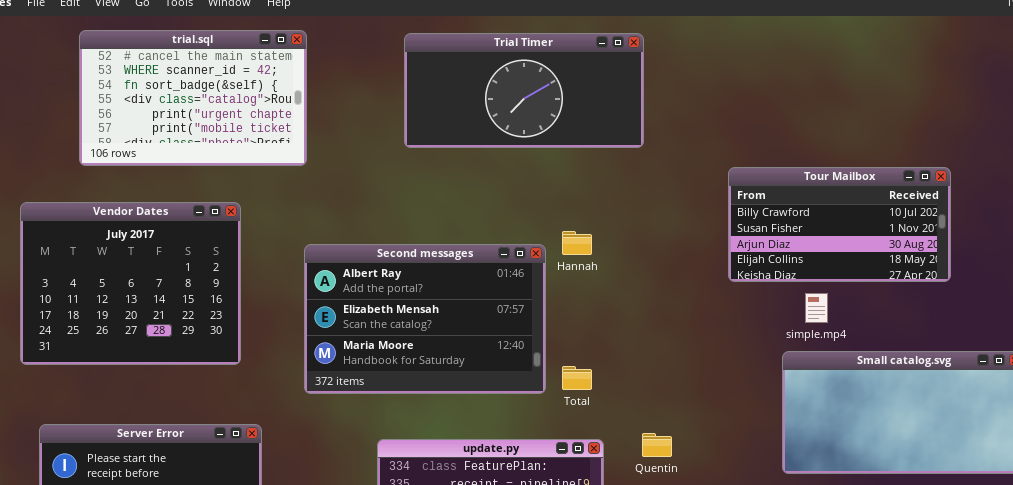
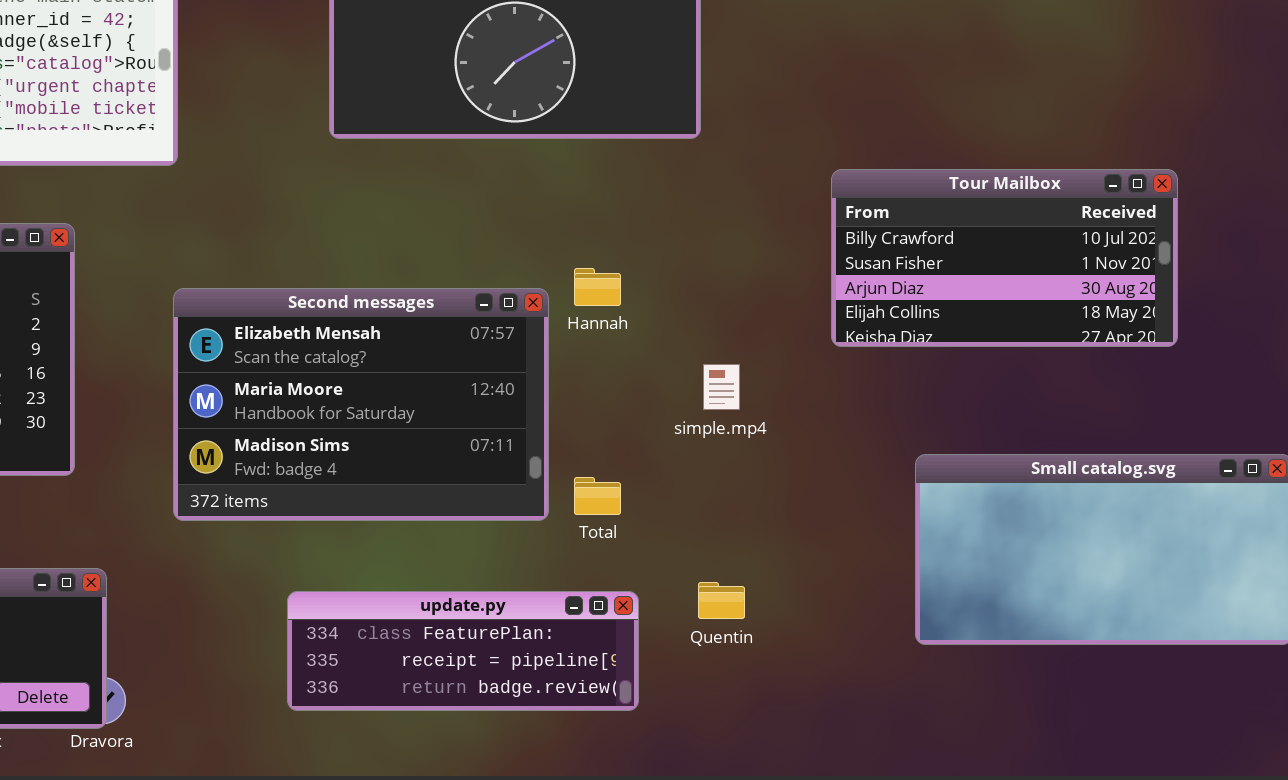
Second messages: [304,244,546,394] -> [173,288,549,521], scrolled down 1 row
simple.mp4: [805,293,828,323] -> [703,364,740,410], moved

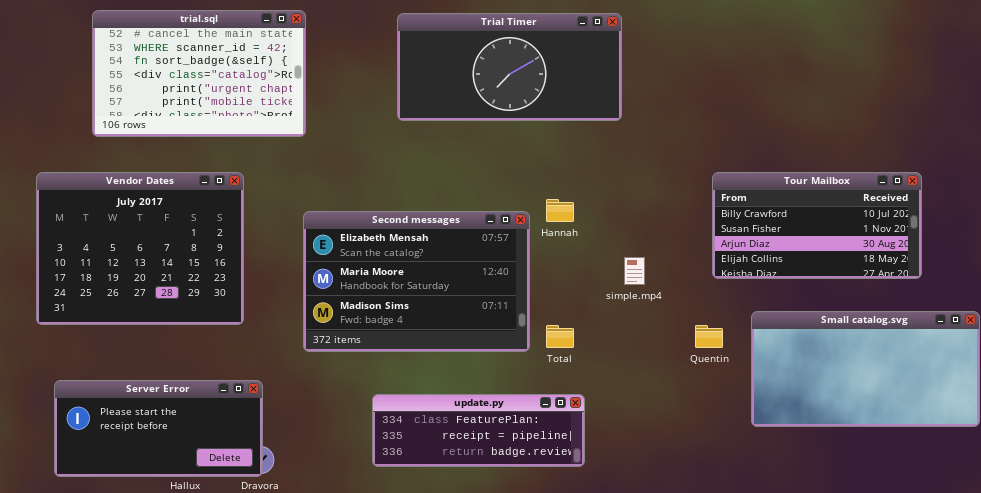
Tour Mailbox: [831,169,1178,347] -> [712,172,922,279], moved
Quentin: [698,582,745,619] -> [695,325,723,348], moved

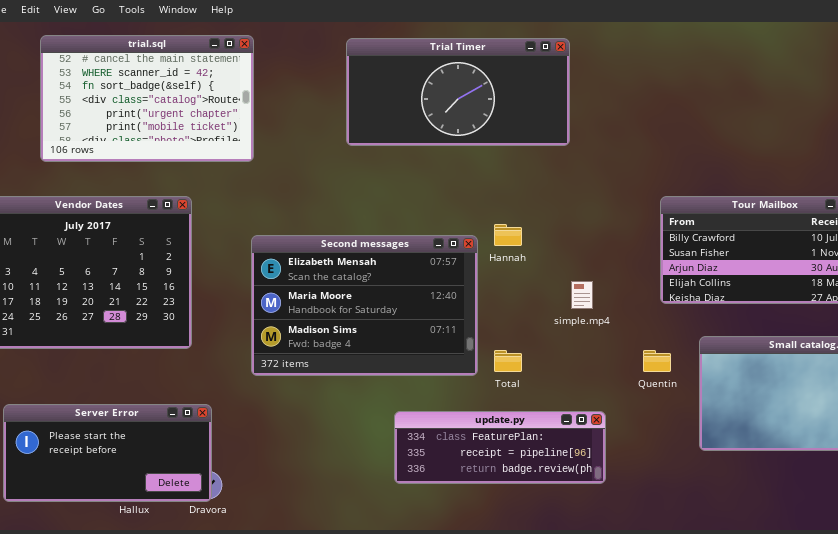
update.py: [372,394,585,467] -> [394,411,606,484], moved

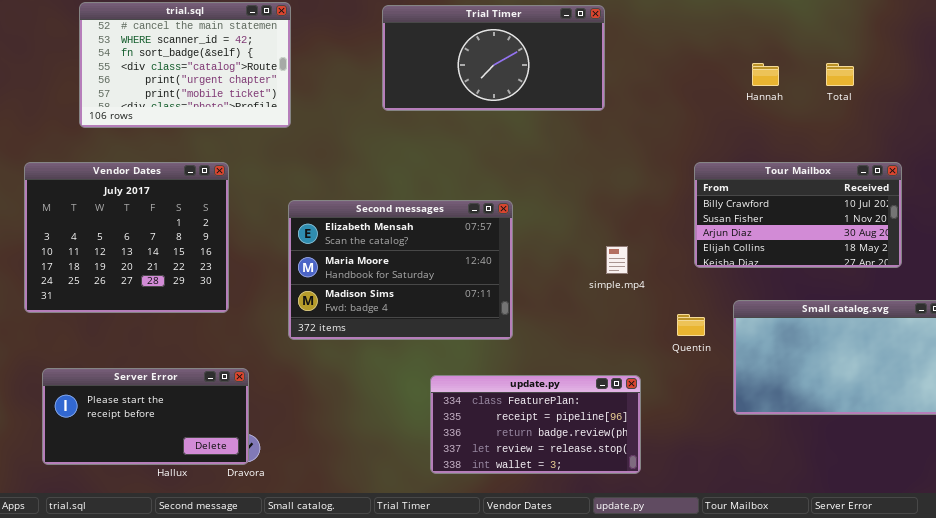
Hannah: [494,224,522,246] -> [752,63,779,86], moved
Total: [494,350,522,372] -> [826,63,854,86], moved
update.py: [394,411,606,484] -> [430,375,641,474], resized

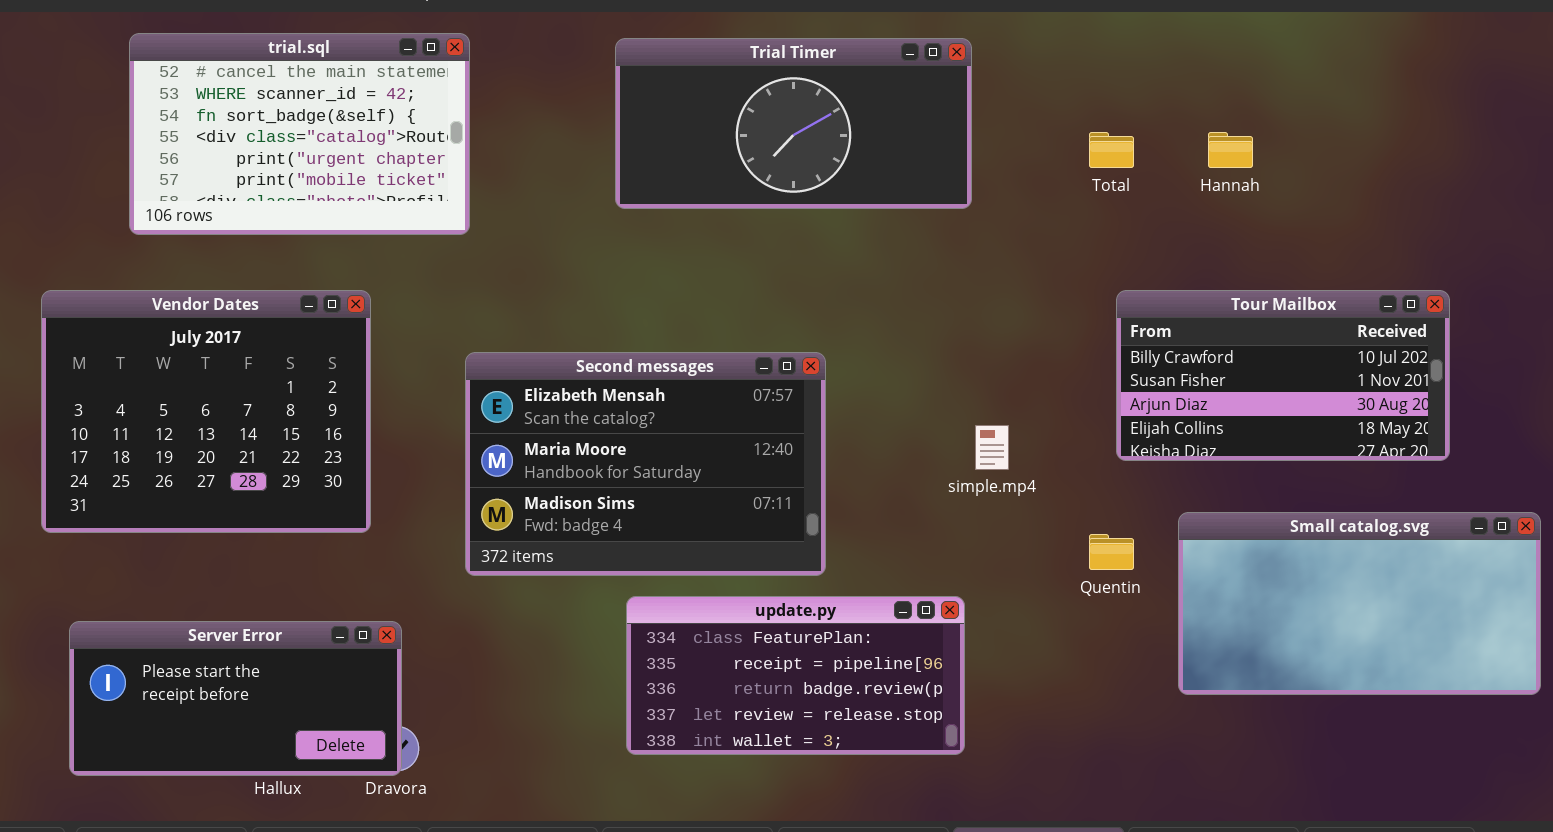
Total: [826,63,854,86] -> [1089,132,1134,168], moved
update.py: [430,375,641,474] -> [626,596,965,755], moved

